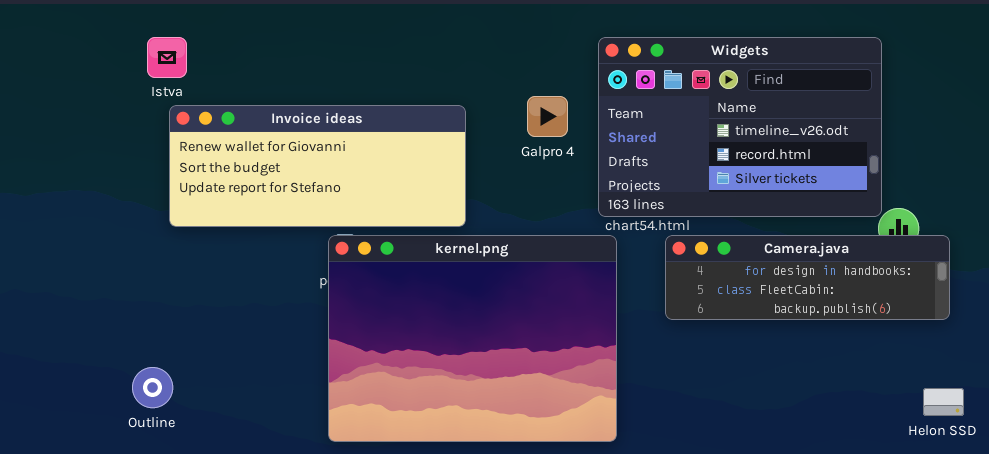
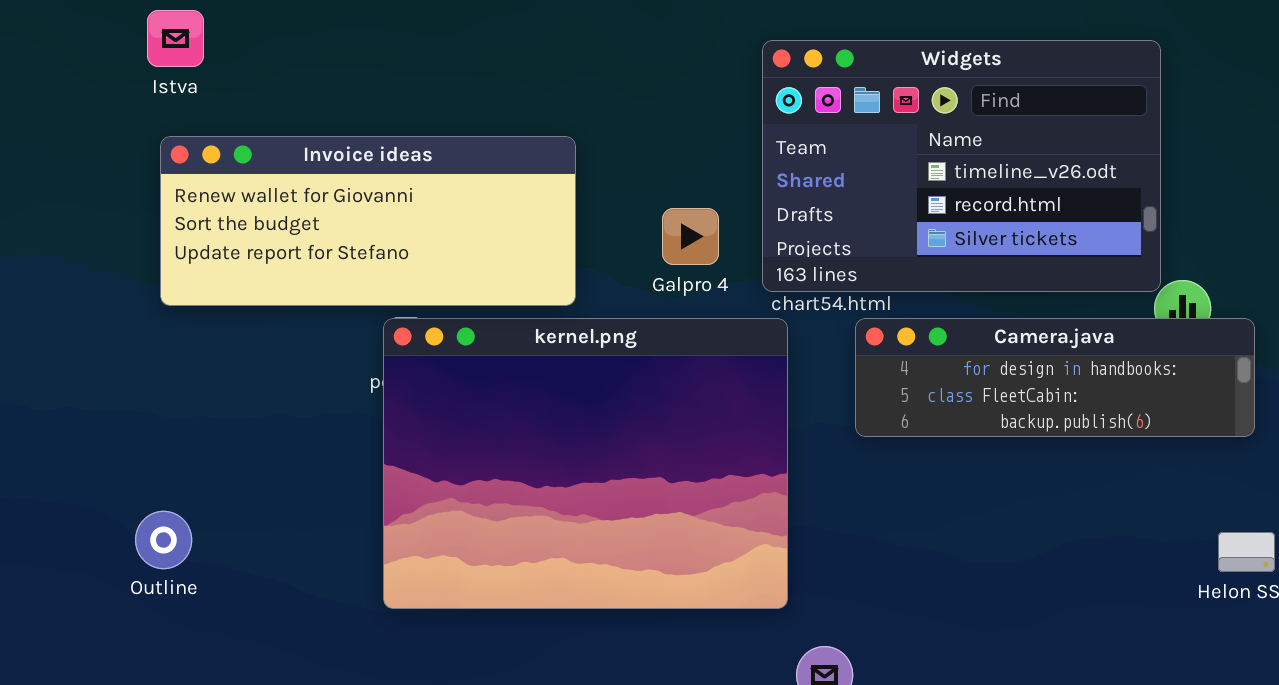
Istva: [147,37,187,78] -> [147,10,204,67], moved
Galpro 4: [527,96,568,137] -> [662,208,719,265], moved
Outline: [132,367,173,408] -> [135,511,192,569], moved

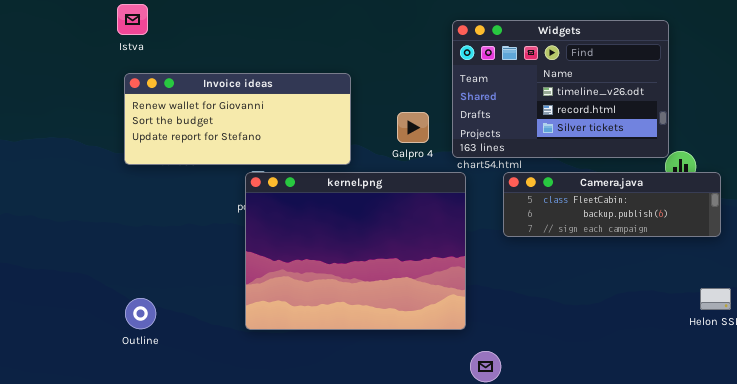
Camera.java: [855,318,1255,437] -> [503,172,721,237], scrolled down 1 row
Outline: [135,511,192,569] -> [125,298,156,329], moved

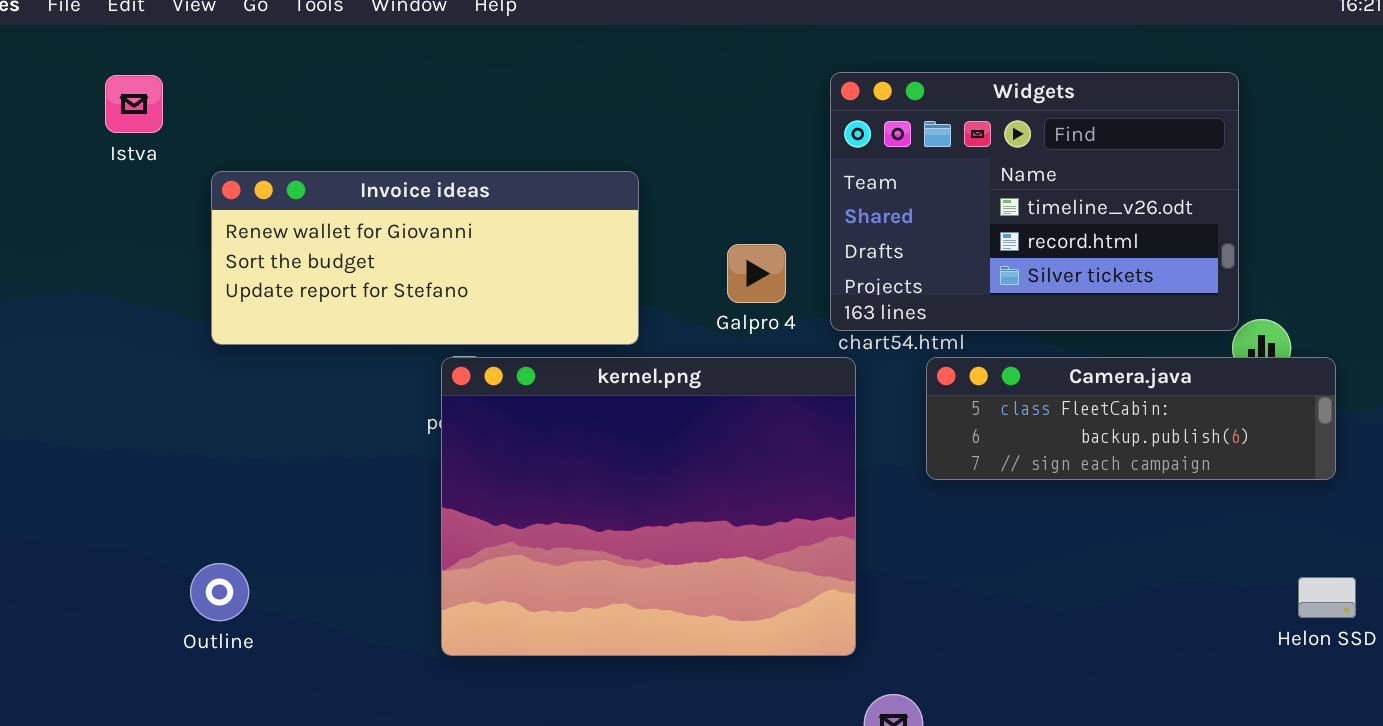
Istva: [117,4,148,35] -> [105,75,163,133], moved
Outline: [125,298,156,329] -> [190,563,249,621], moved

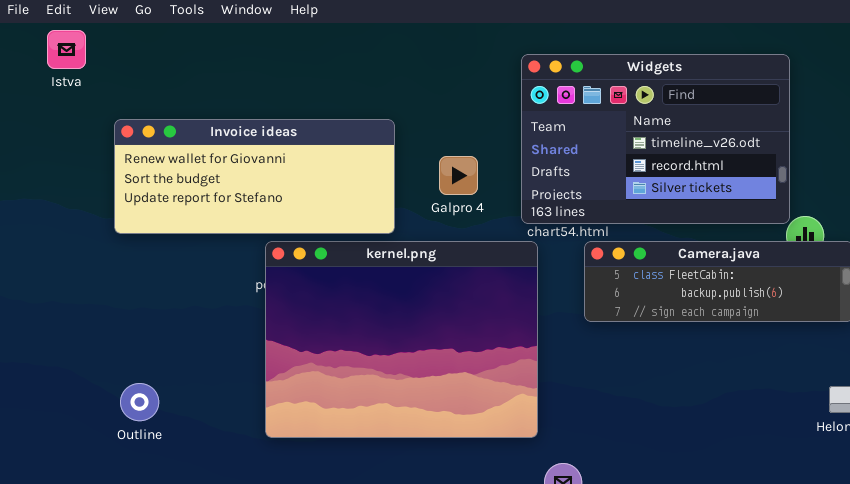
Istva: [105,75,163,133] -> [47,30,86,69], moved
Galpro 4: [727,244,786,303] -> [439,156,478,195], moved
Outline: [190,563,249,621] -> [120,383,159,421], moved

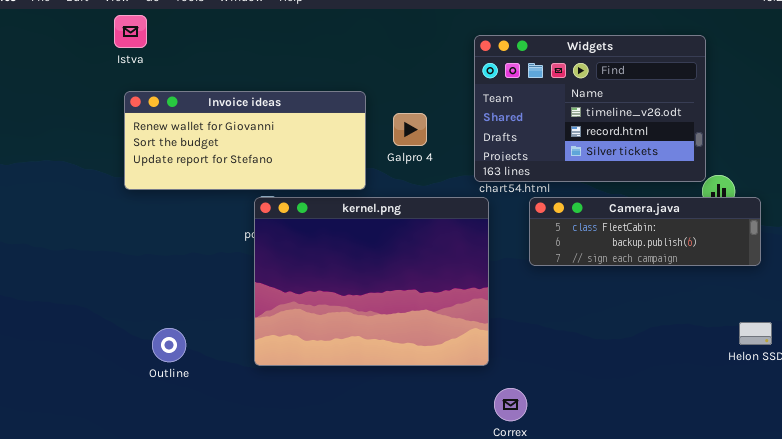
Istva: [47,30,86,69] -> [114,15,147,48], moved
Galpro 4: [439,156,478,195] -> [393,113,427,146], moved
Outline: [120,383,159,421] -> [152,328,186,362], moved

